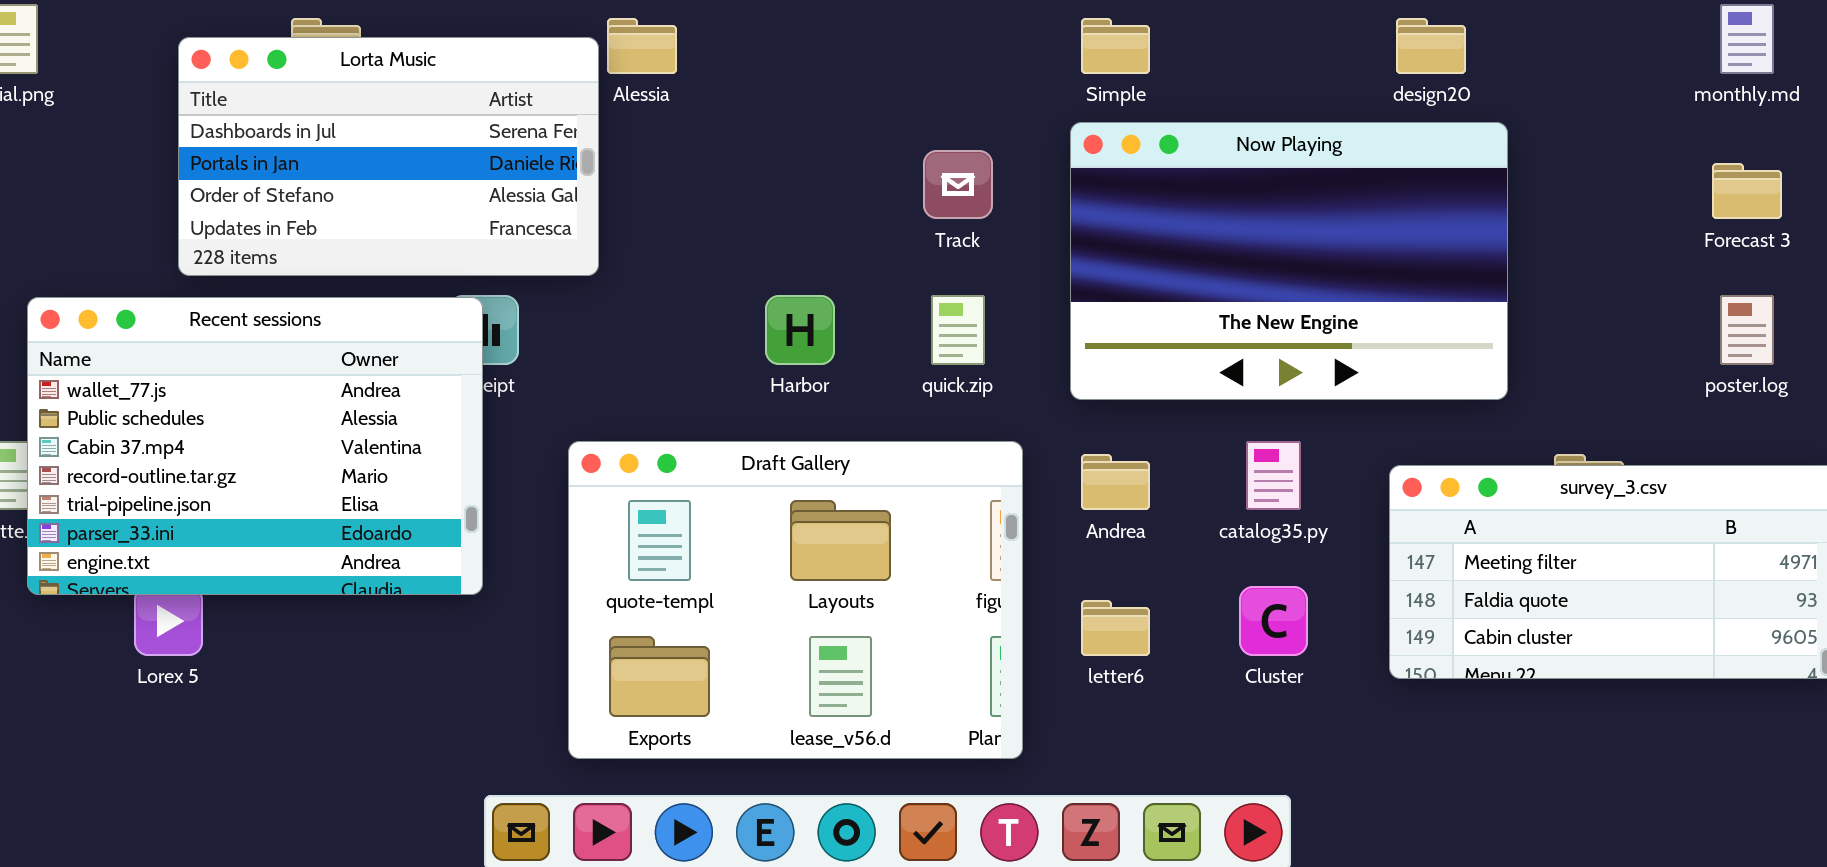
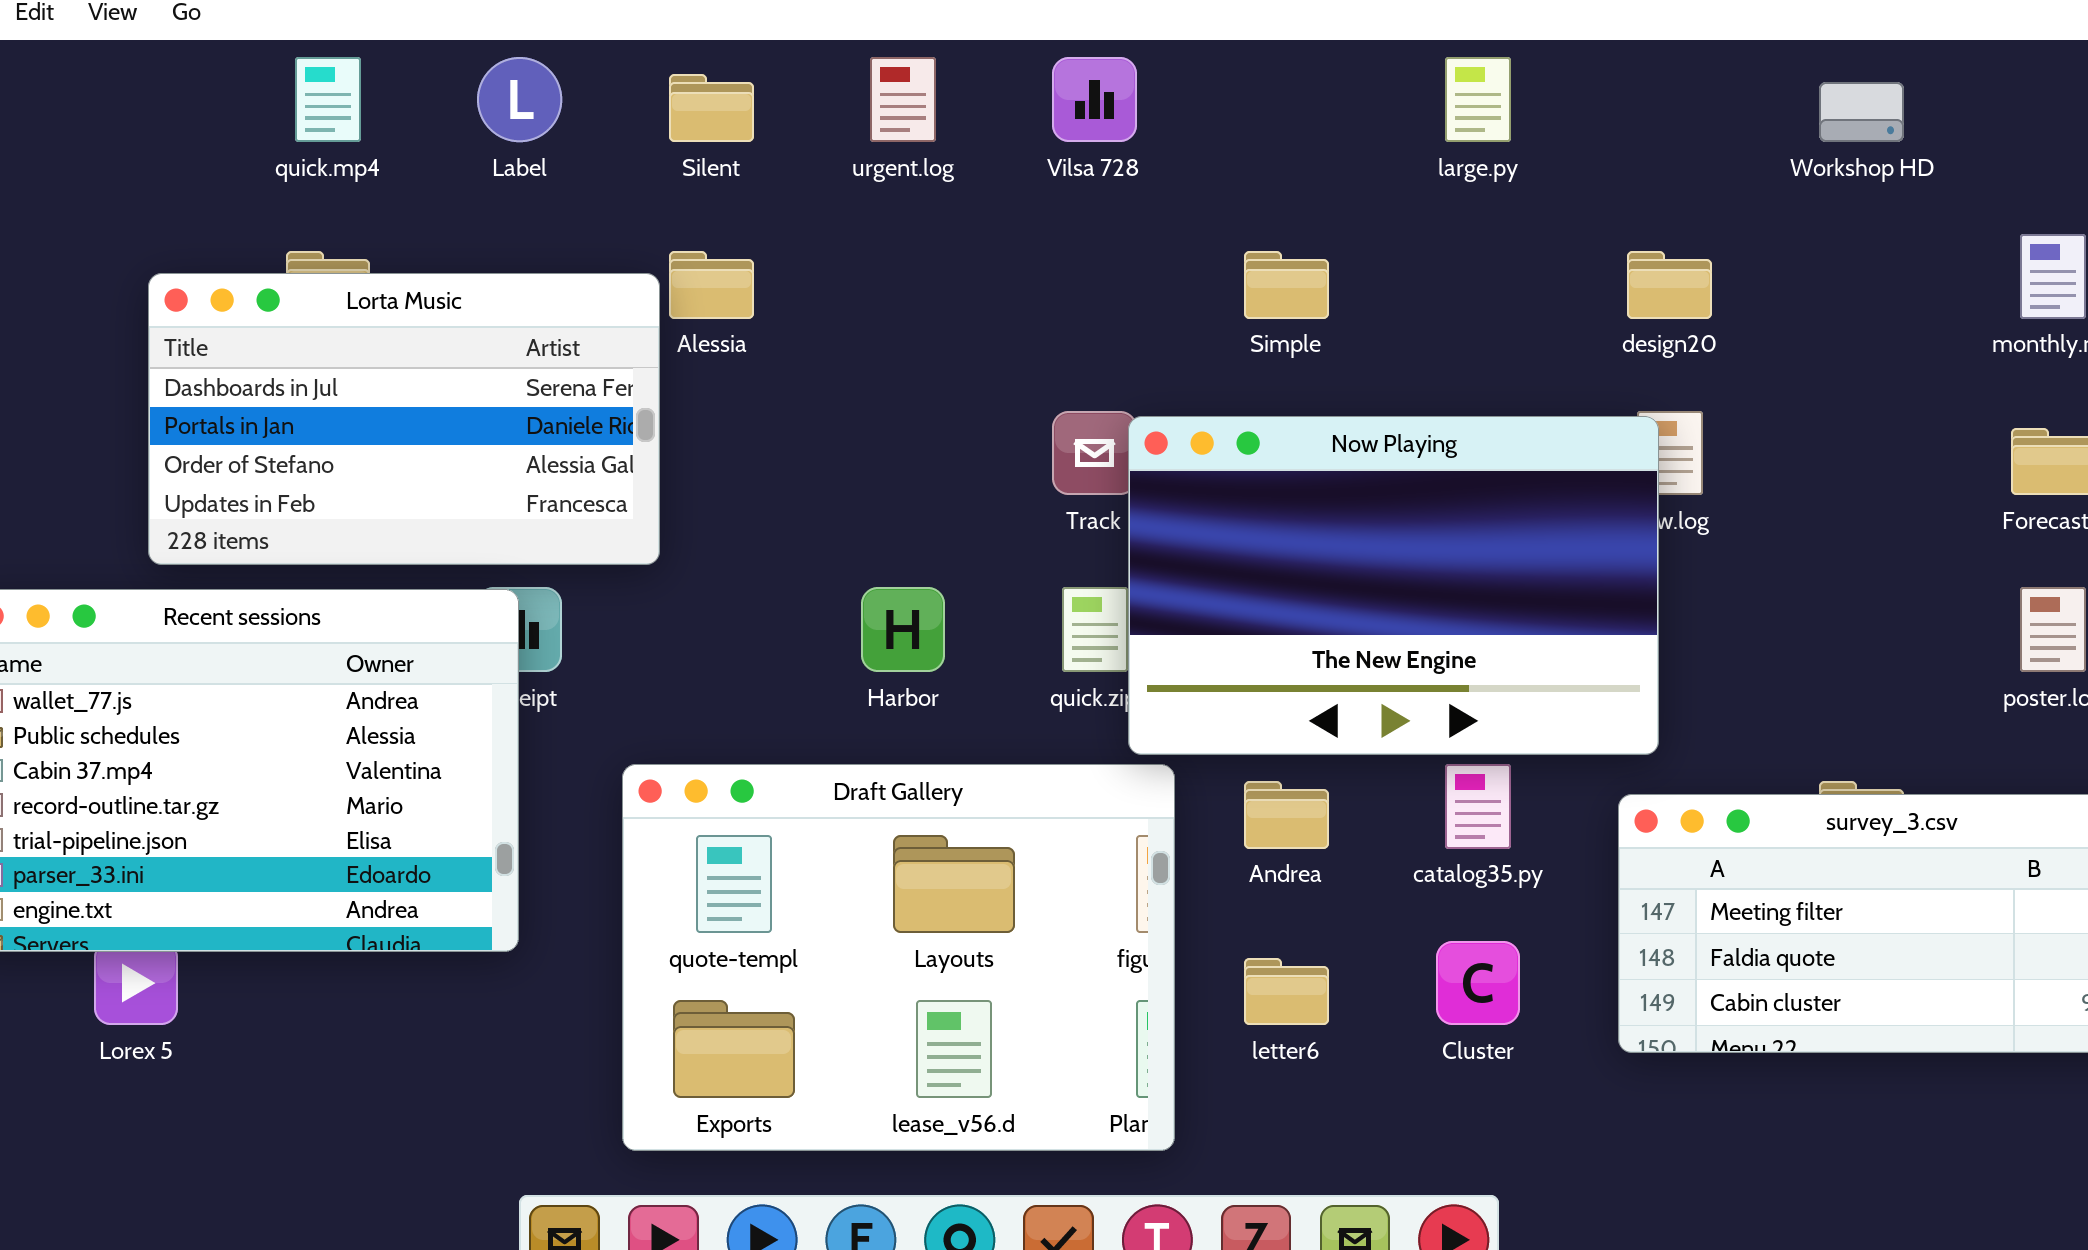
Now Playing: [1070,122,1508,400] -> [1128,416,1659,755], moved

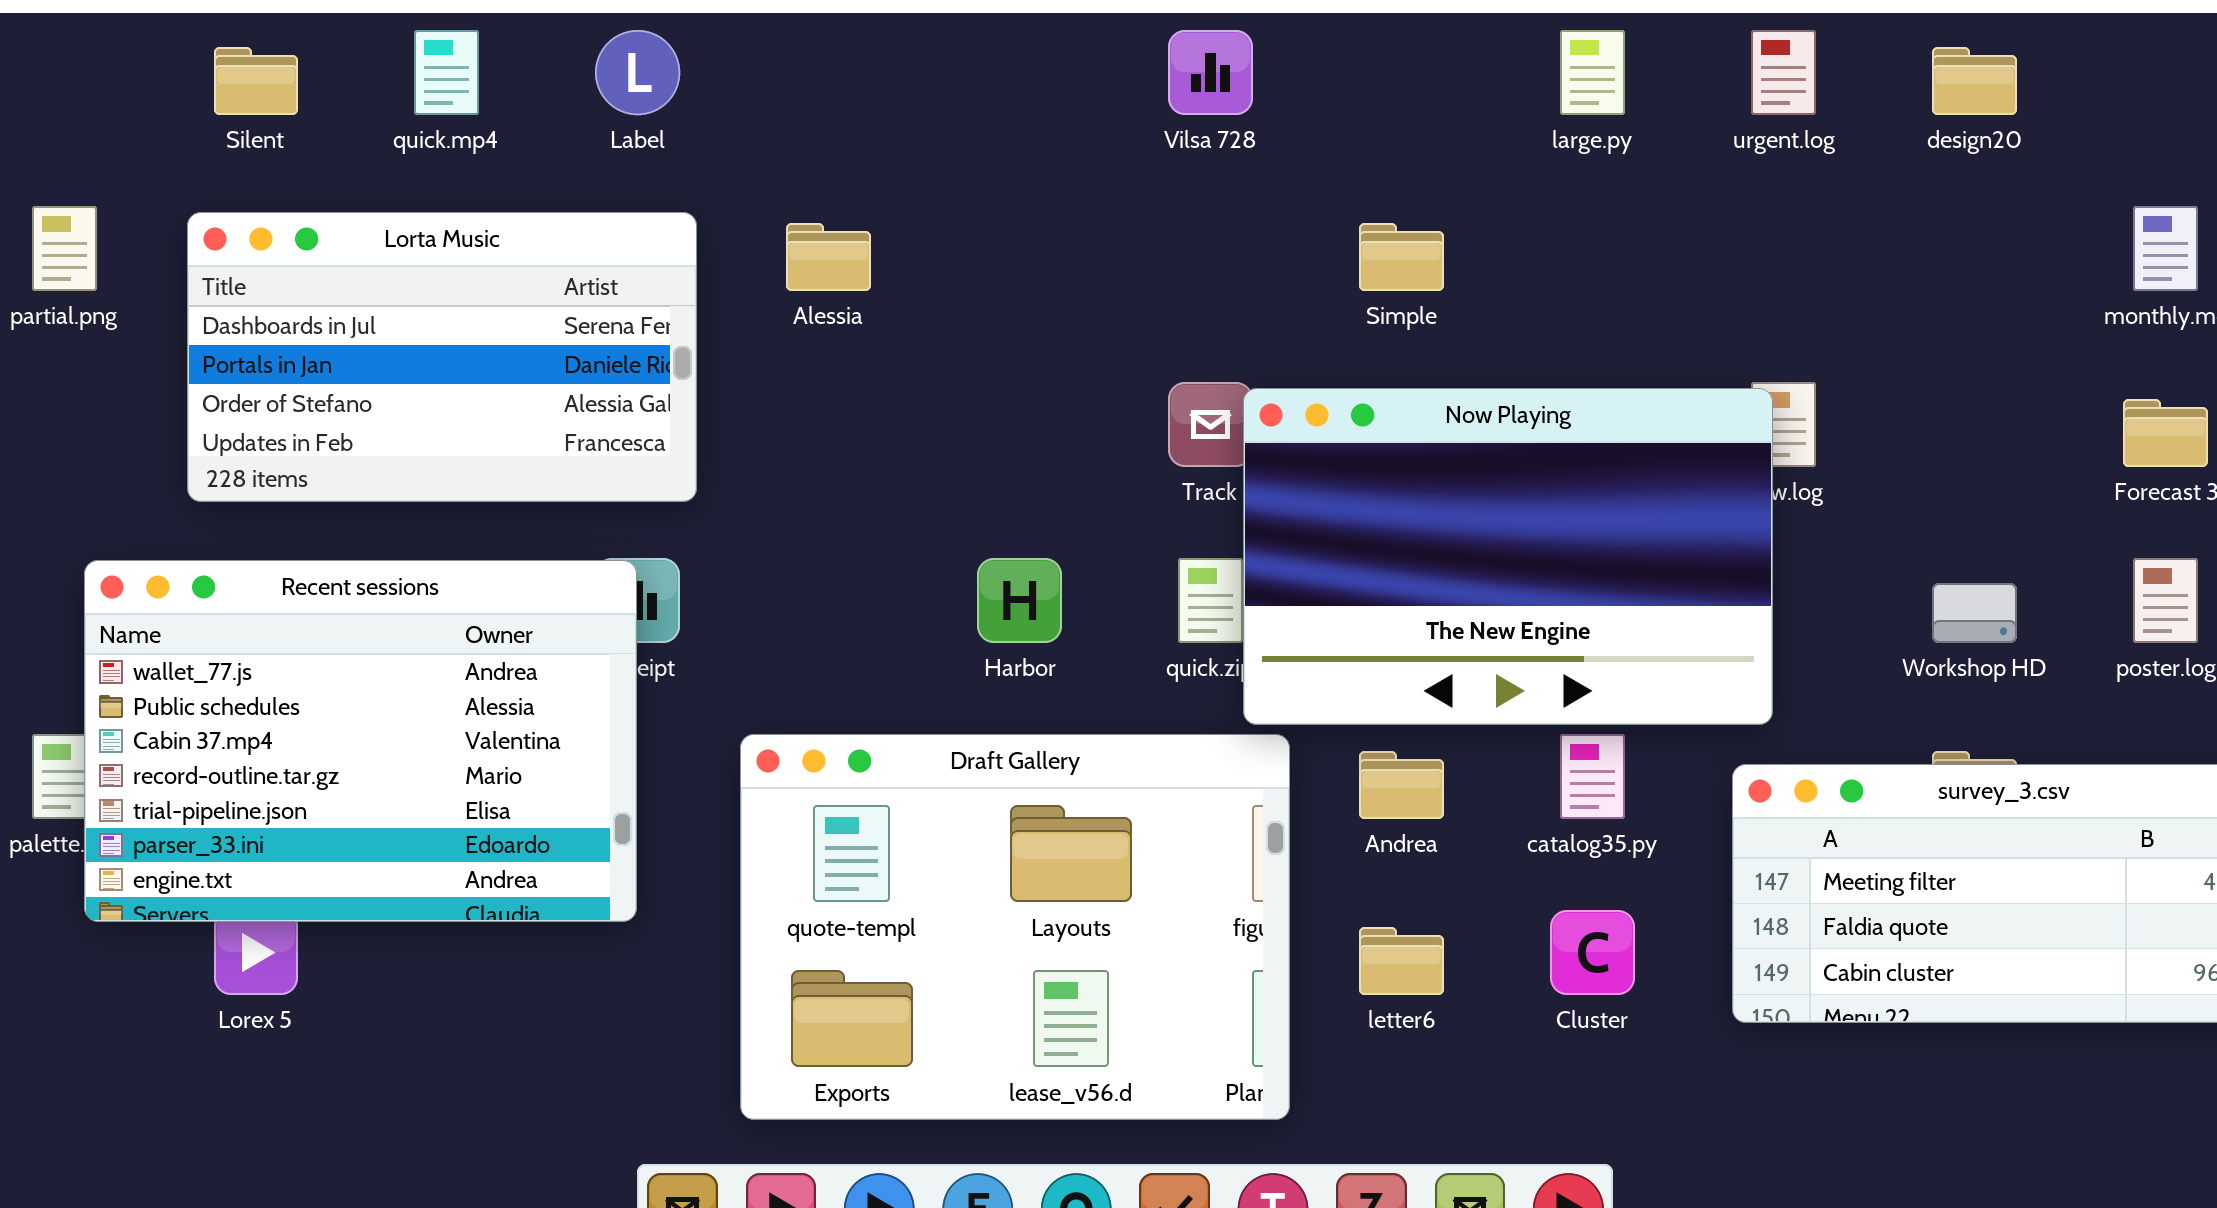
urgent.log: [870,57,936,142] -> [1751,30,1816,115], moved
Silent: [669,74,754,142] -> [214,47,298,115], moved
Workshop HD: [1819,82,1904,142] -> [1932,583,2017,643], moved
design20: [1627,251,1712,319] -> [1932,47,2017,115], moved
Lorta Music: [148,273,660,565] -> [187,212,697,502], moved

